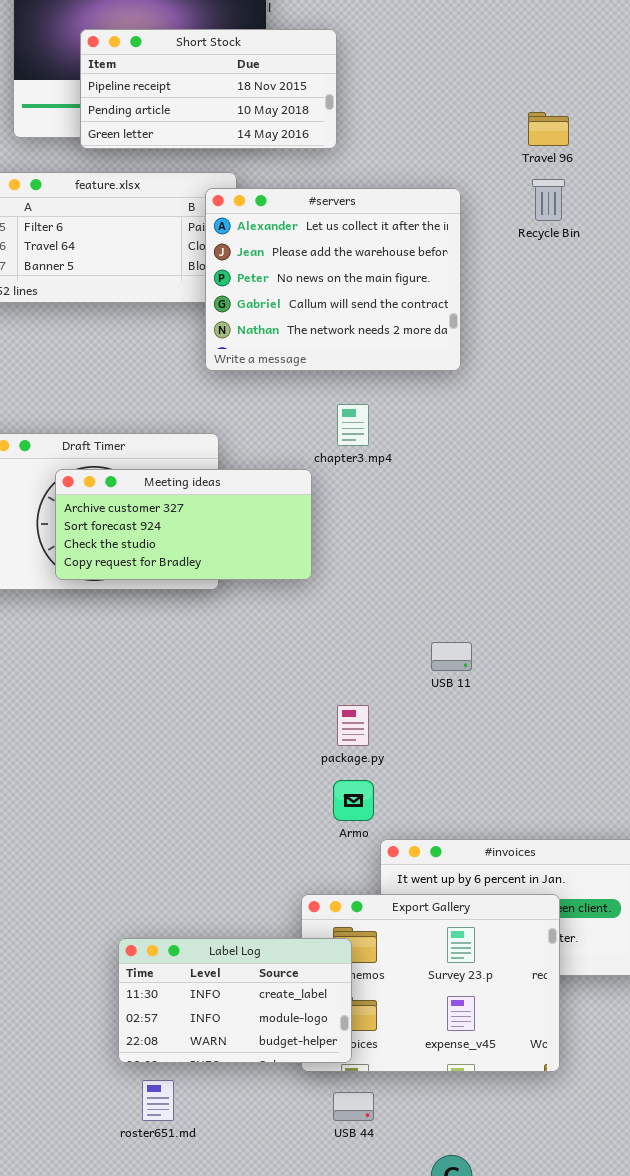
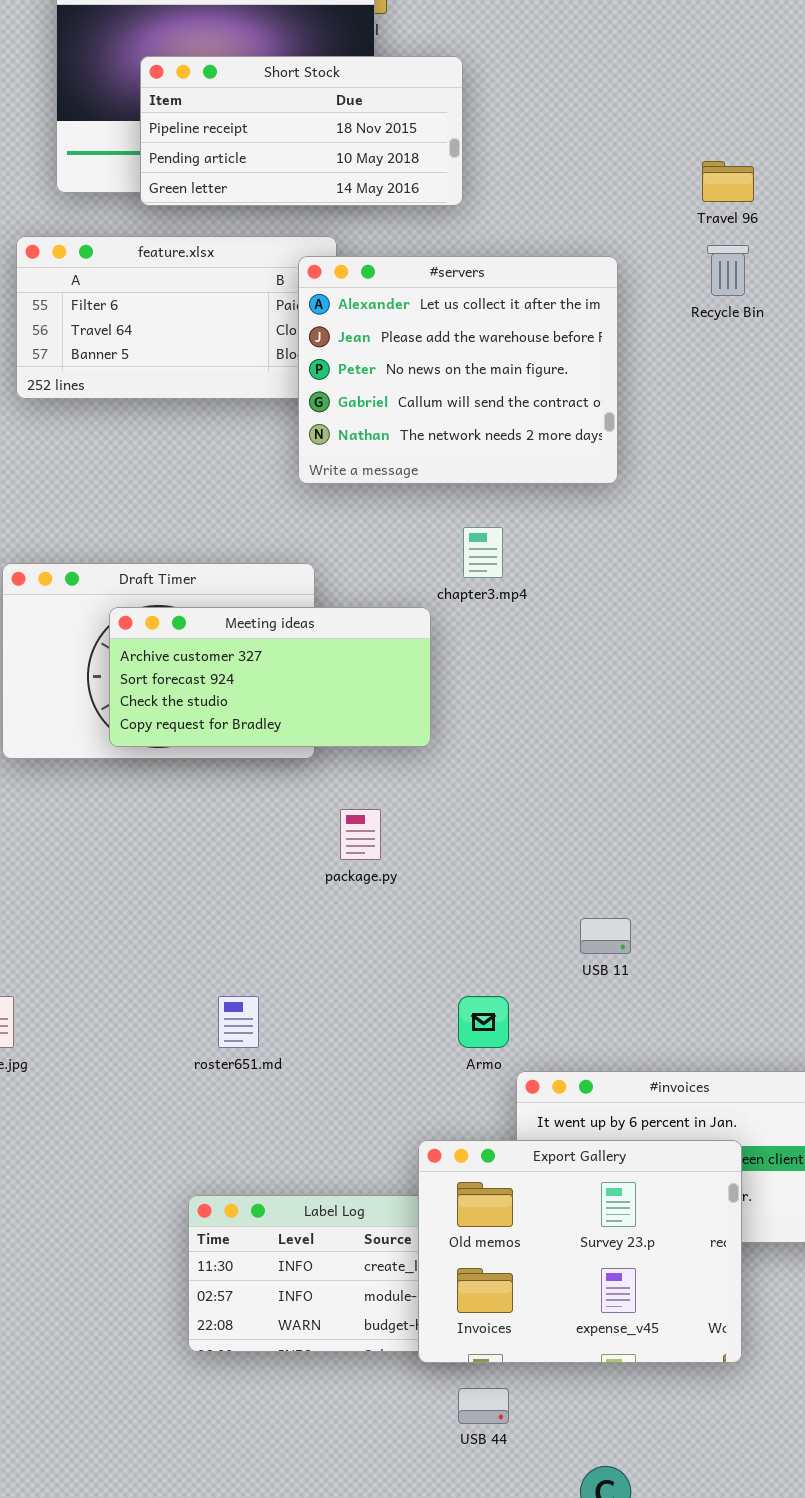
USB 11: [431,642,472,671] -> [580,918,631,954], moved
package.py: [337,705,369,746] -> [340,809,381,860], moved
Export Gallery: [301,894,560,1072] -> [418,1140,742,1363], raised
roster651.md: [142,1080,174,1121] -> [218,996,259,1048], moved

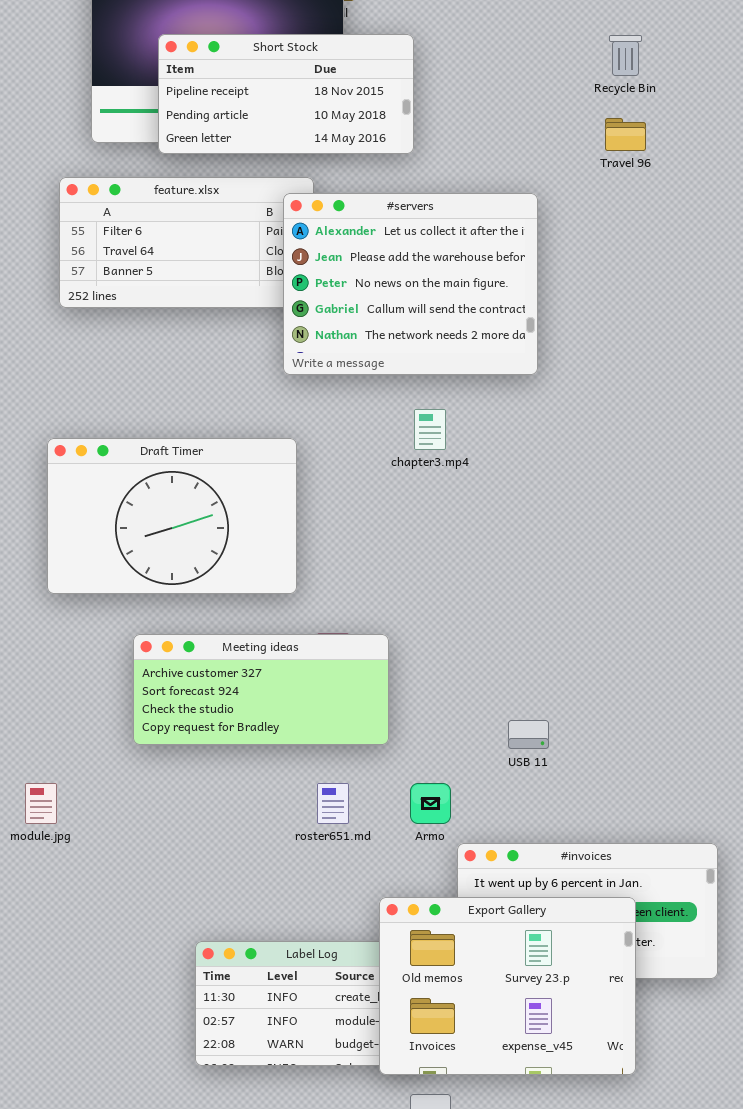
Recycle Bin: [707,245,749,296] -> [609,35,642,76], moved
Meeting ideas: [109,607,431,747] -> [133,634,389,745], moved
roster651.md: [218,996,259,1048] -> [317,783,349,824], moved

